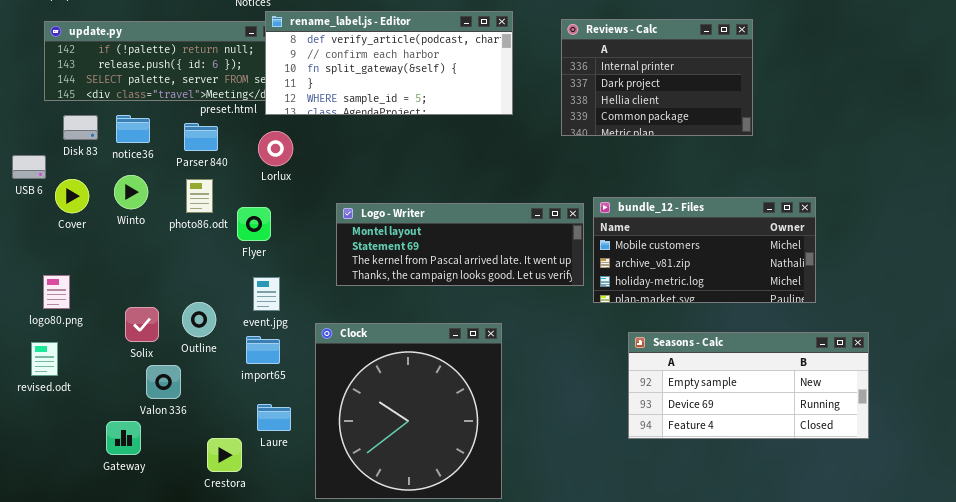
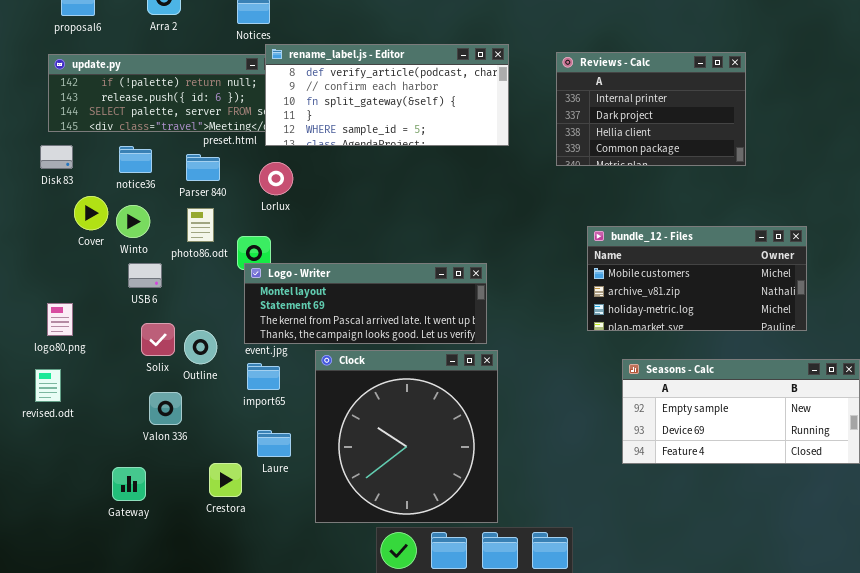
Disk 83: [63,115,98,140] -> [40,145,73,169], moved
USB 6: [12,155,46,179] -> [128,263,162,288], moved
Cover: [55,179,89,213] -> [74,196,108,230], moved
Logo - Writer: [336,203,584,286] -> [244,263,487,344], moved
Solix: [125,307,159,342] -> [141,323,175,356], moved
Gateway: [106,421,141,455] -> [112,467,146,501], moved

